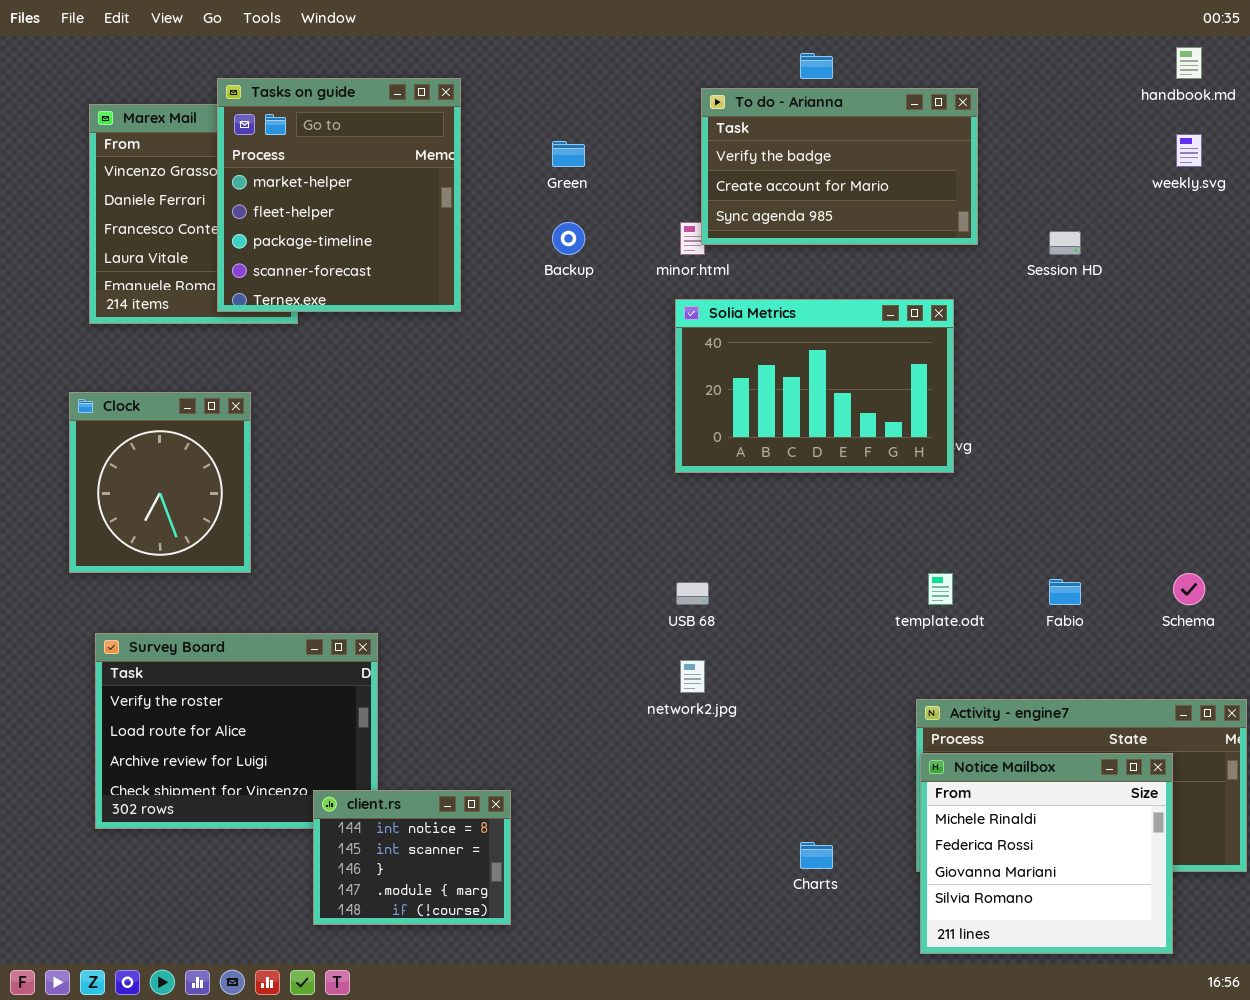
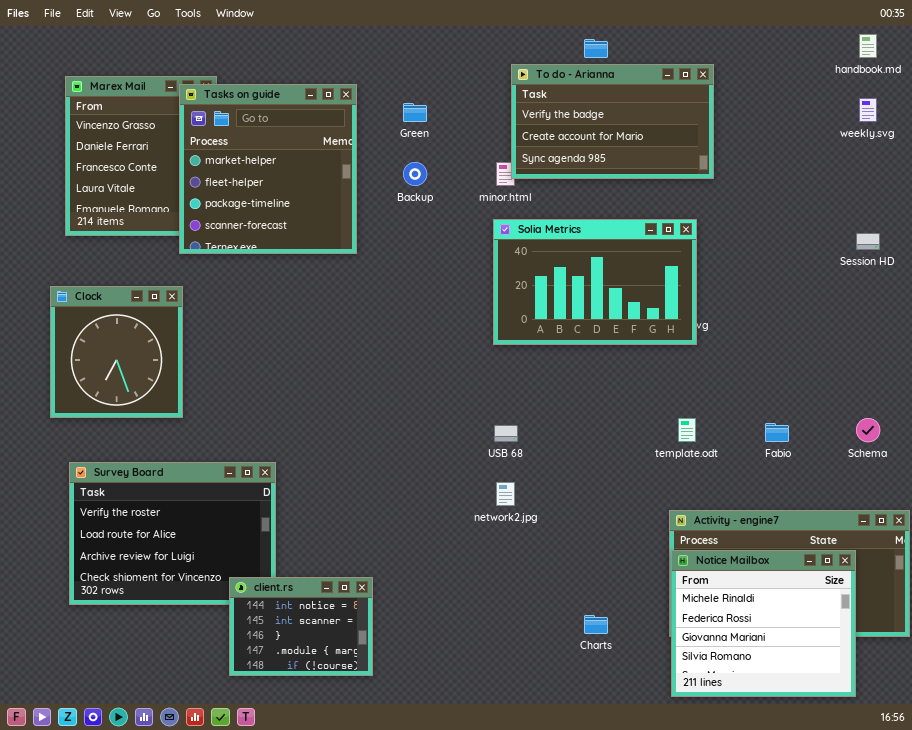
Tasks on guide: [217,78,461,312] -> [179,84,357,254], moved
Session HD: [1049,231,1081,255] -> [856,233,880,250], moved

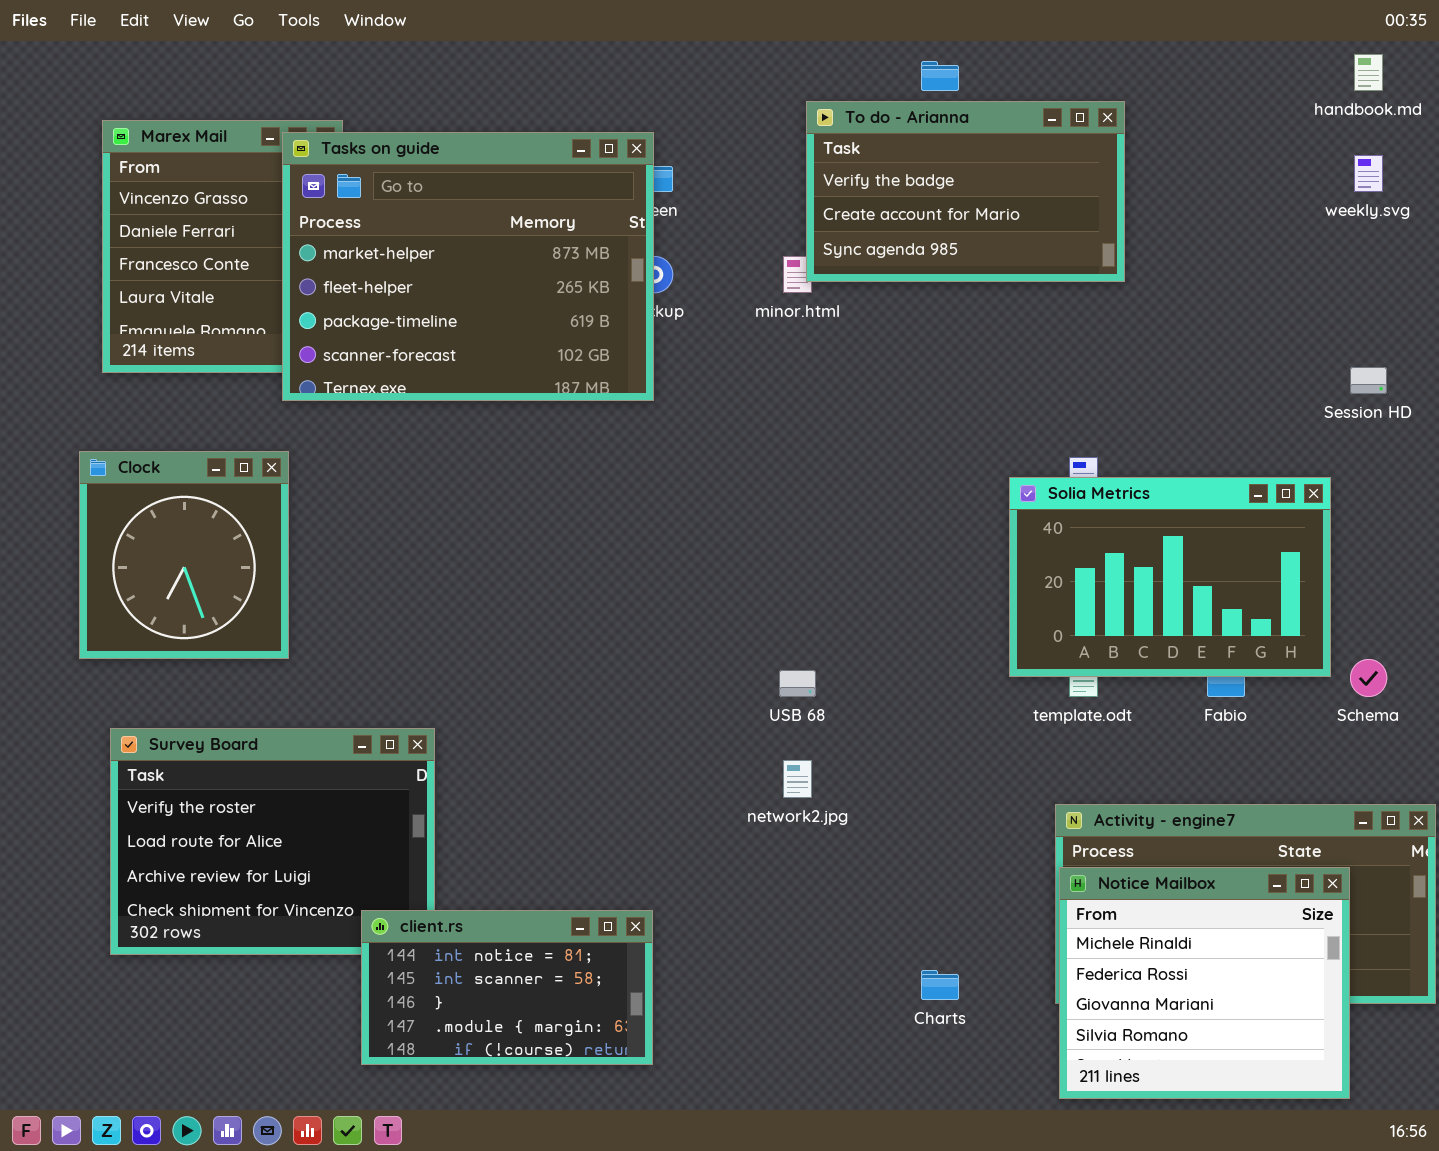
Tasks on guide: [179,84,357,254] -> [282,132,654,401], resized
Solia Metrics: [493,219,697,345] -> [1009,477,1331,677], moved
client.rs: [229,577,373,676] -> [361,910,653,1065], resized

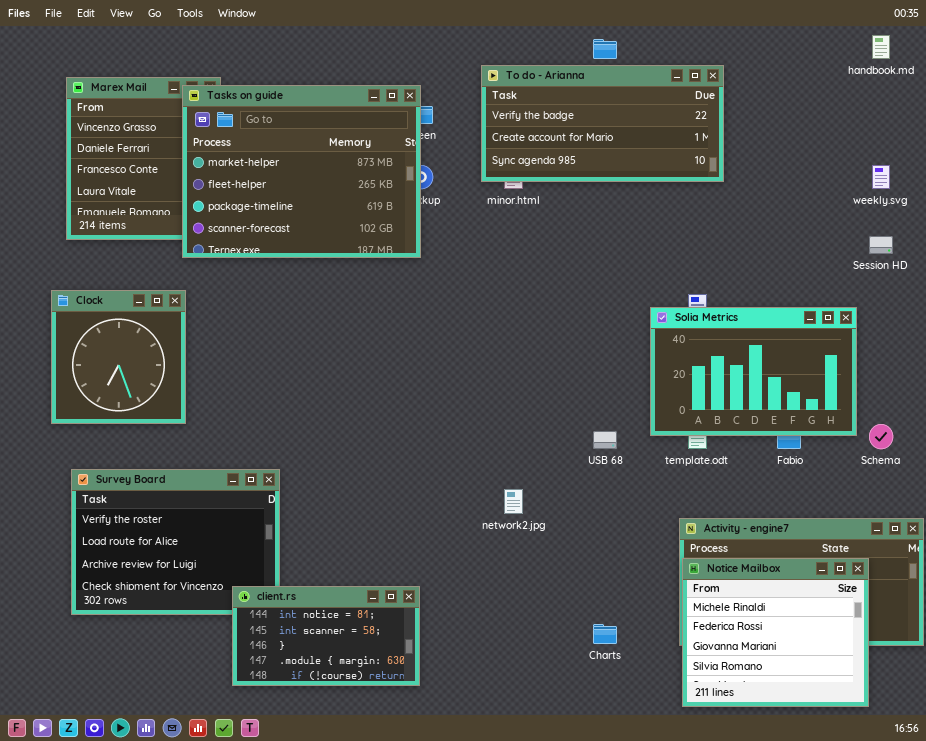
To do - Arianna: [806,101,1125,282] -> [481,65,724,182], resized
weekly.svg: [1354,155,1383,192] -> [872,165,890,189], moved
USB 68: [779,670,816,697] -> [593,431,617,449], moved

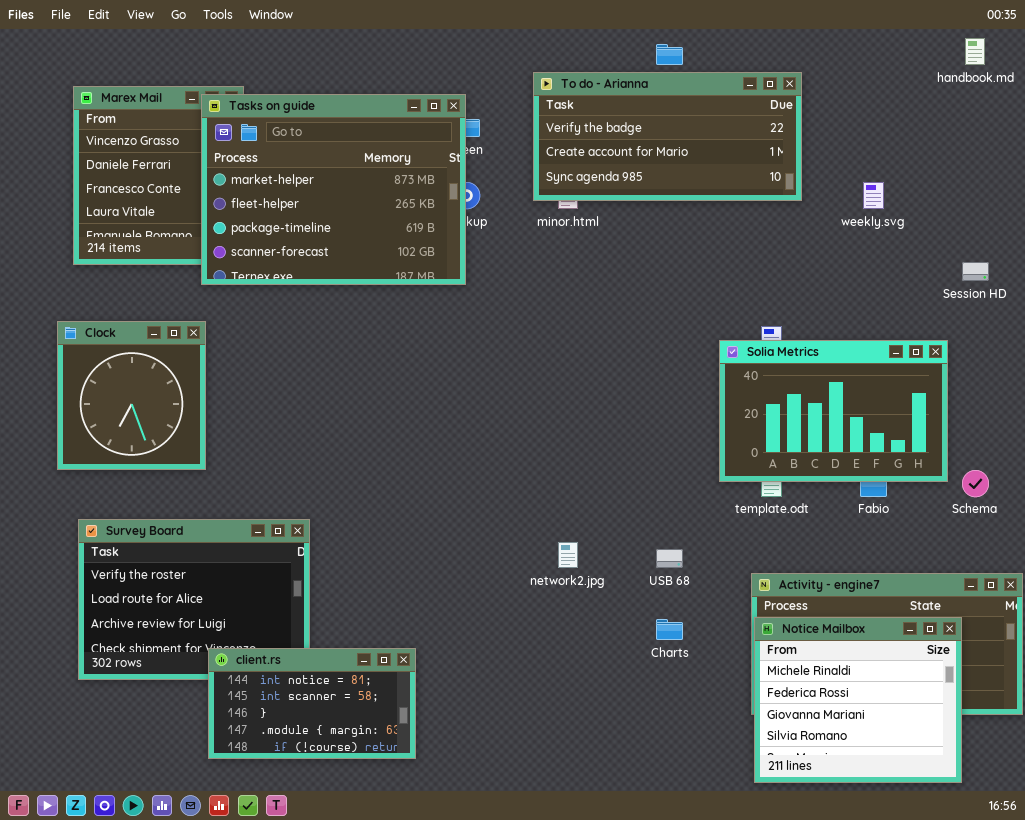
weekly.svg: [872,165,890,189] -> [863,182,884,209], moved
USB 68: [593,431,617,449] -> [656,549,683,568], moved
client.rs: [232,586,420,686] -> [208,648,416,759], moved
Charts: [593,624,617,644] -> [656,619,683,640], moved

